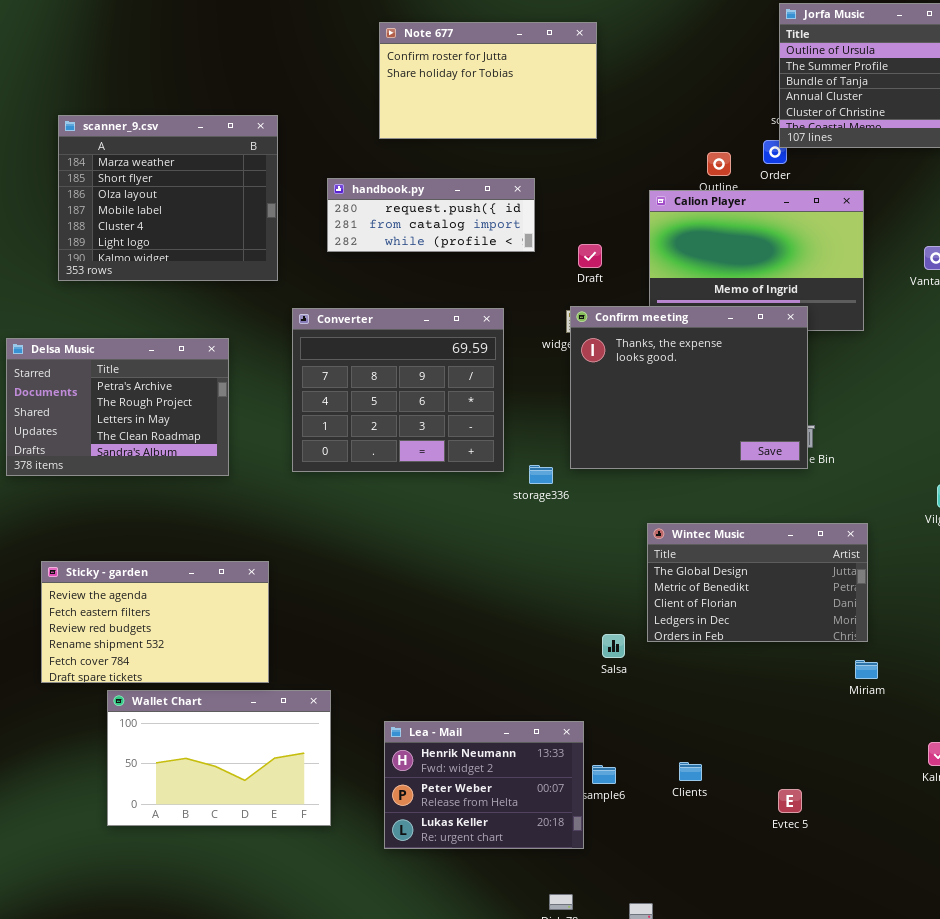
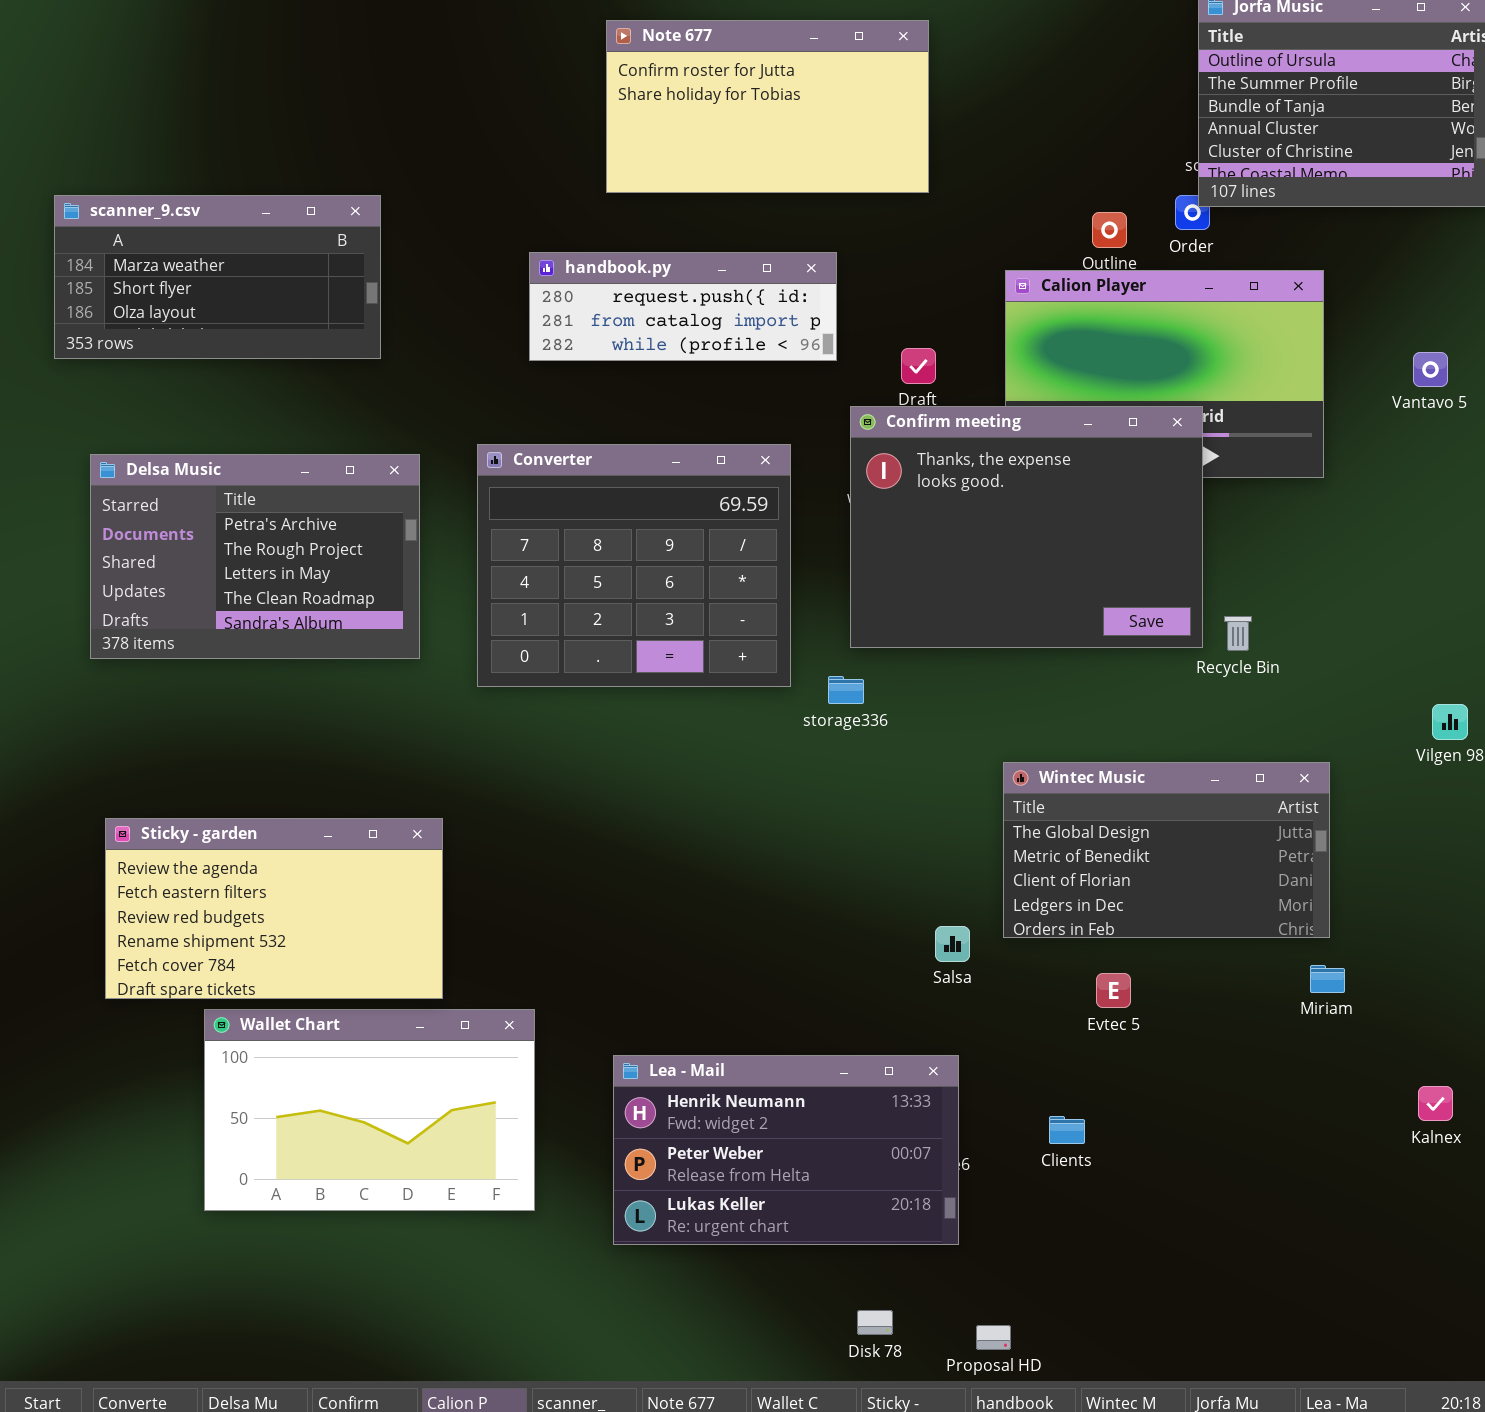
scanner_9.csv: [58,115,278,281] -> [54,195,381,359], moved, resized
Confirm meeting: [570,306,808,469] -> [850,406,1203,648], moved
Delsa Music: [6,338,229,476] -> [90,454,420,659], moved
Lea - Mail: [384,721,584,849] -> [613,1055,959,1245], resized
Evtec 5: [778,789,802,813] -> [1096,973,1131,1008], moved

